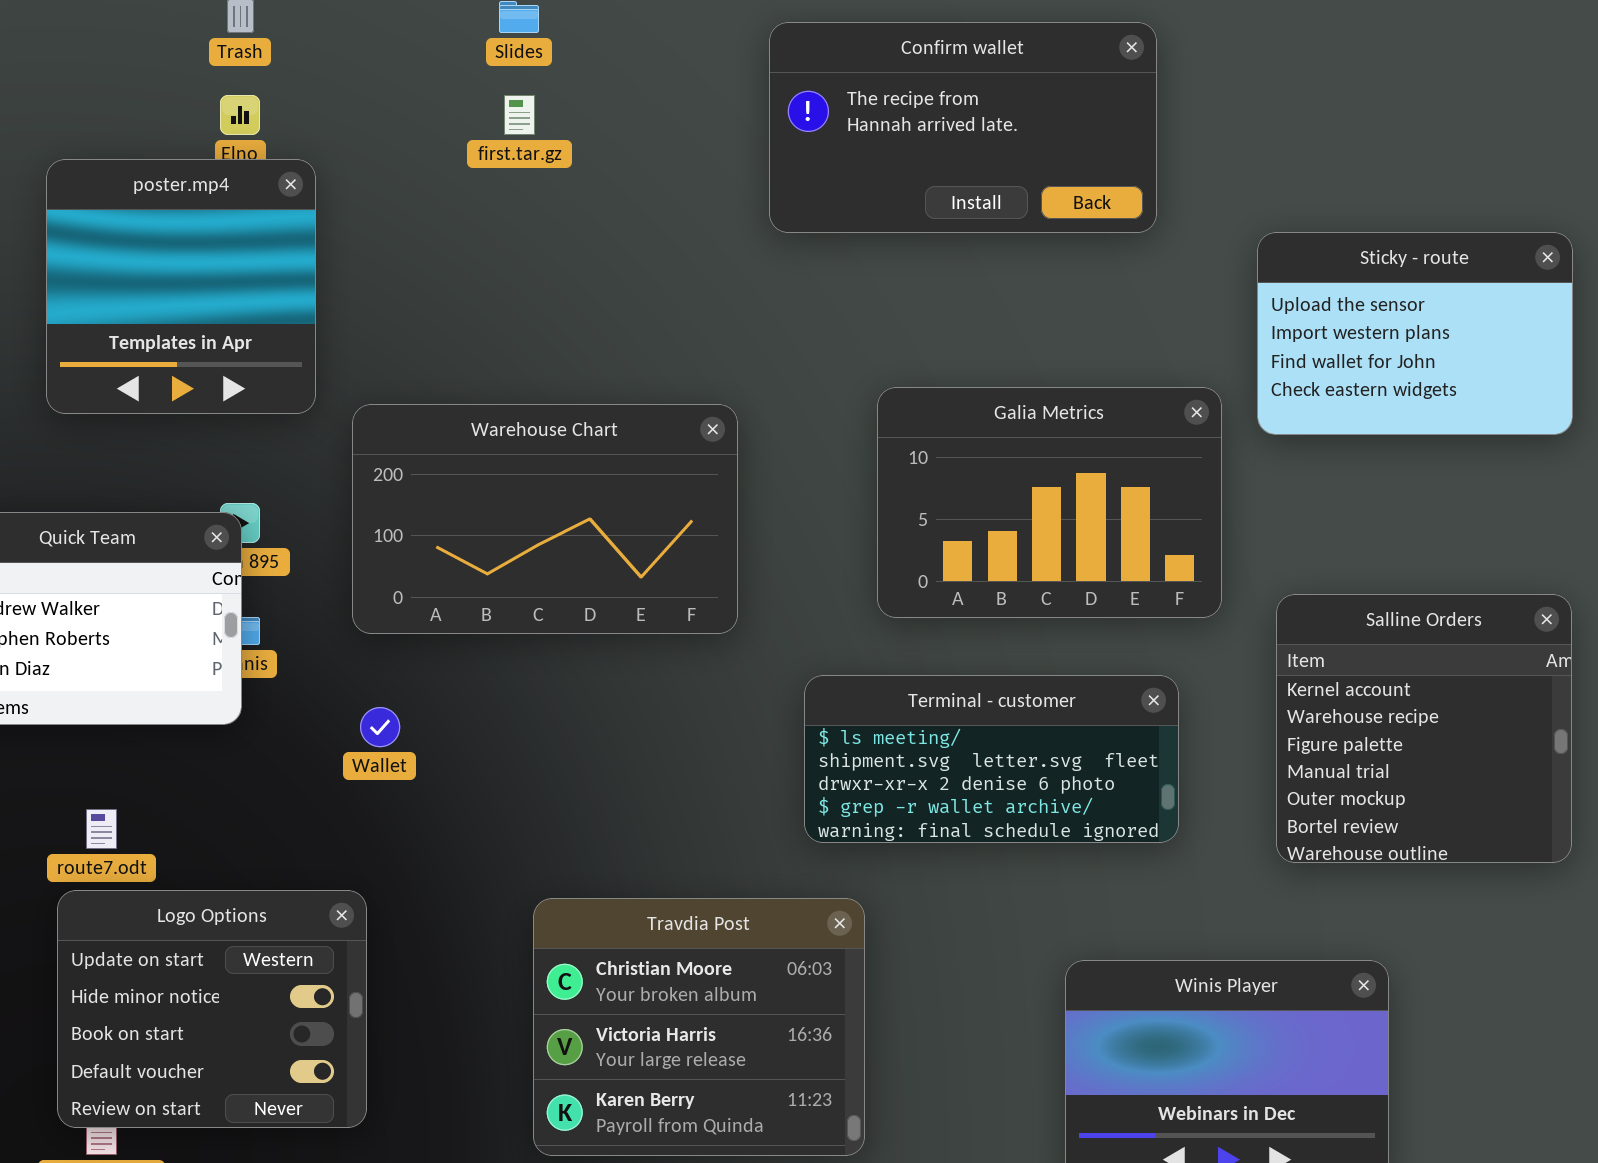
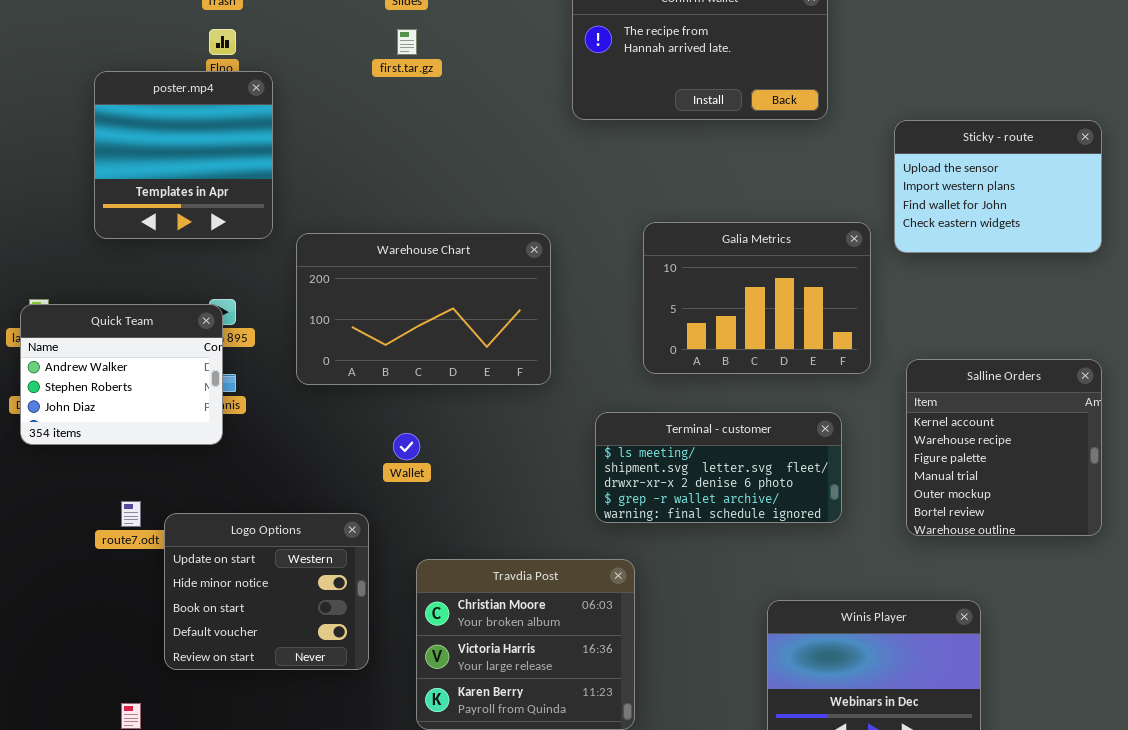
Wallet: [360,707,400,747] -> [393,433,420,460], moved
Logo Options: [57,890,367,1128] -> [164,513,369,670], moved

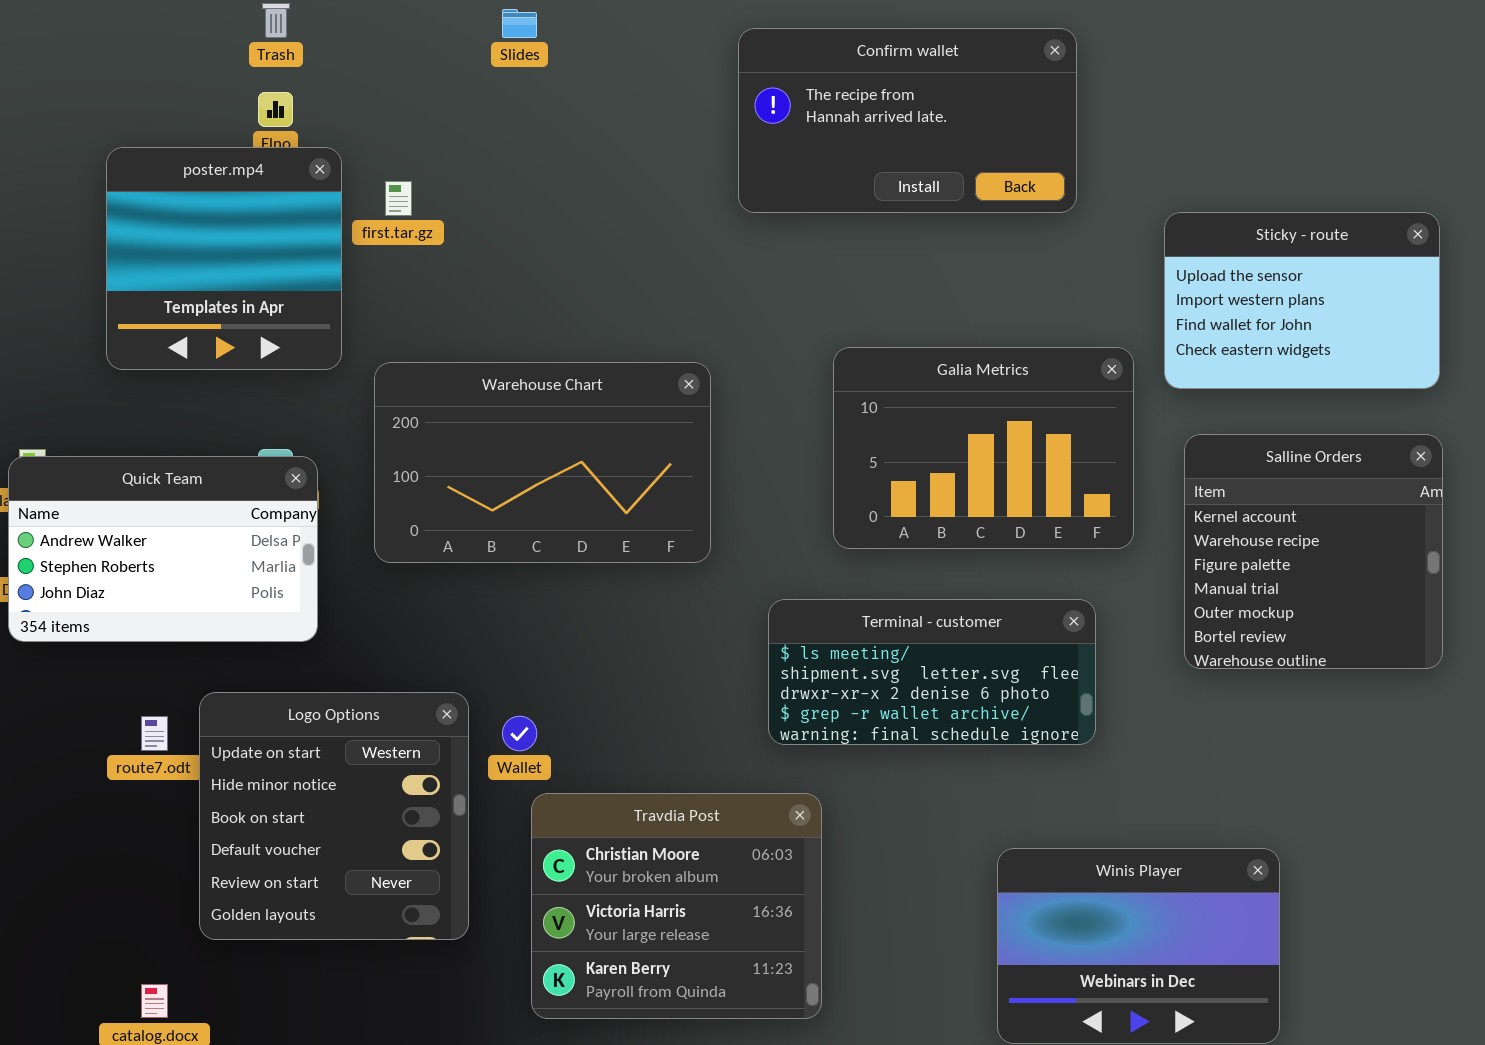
first.tar.gz: [397,29,417,55] -> [385,181,412,216], moved
Quick Team: [20,304,223,445] -> [8,456,318,642], resized
Salline Orders: [906,359,1102,536] -> [1184,434,1443,669], moved
Wallet: [393,433,420,460] -> [502,716,537,751], moved
Logo Options: [164,513,369,670] -> [199,692,469,940], resized

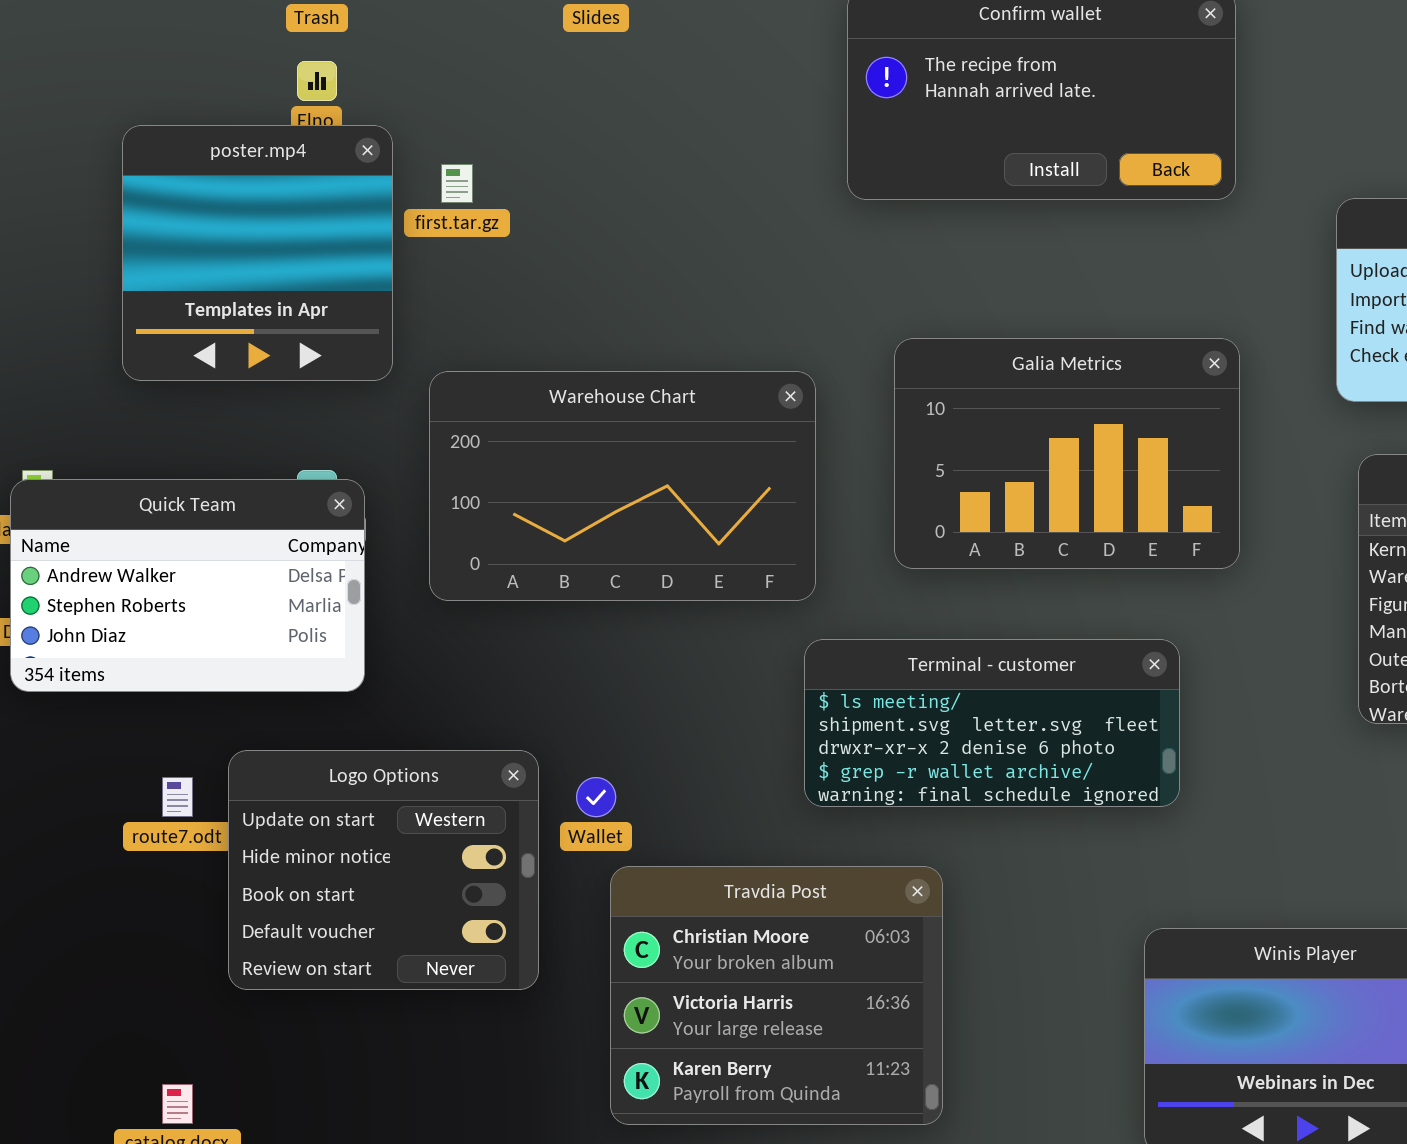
Galia Metrics: [833,347,1134,549] -> [894,338,1240,569], moved
Terminal - customer: [768,599,1096,745] -> [804,639,1180,807], moved
Logo Options: [199,692,469,940] -> [228,750,539,990], resized

